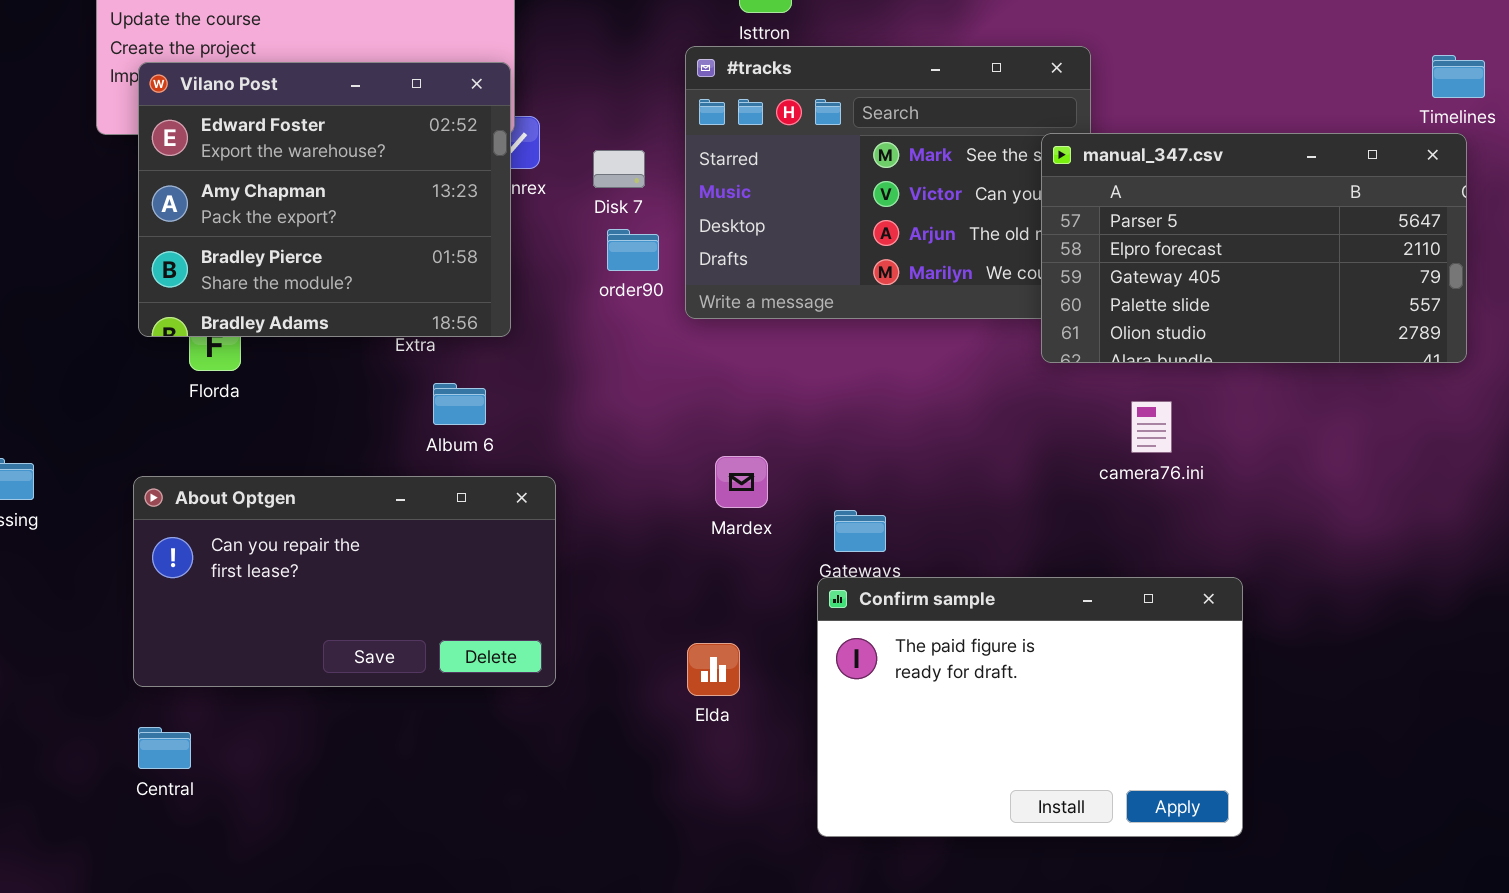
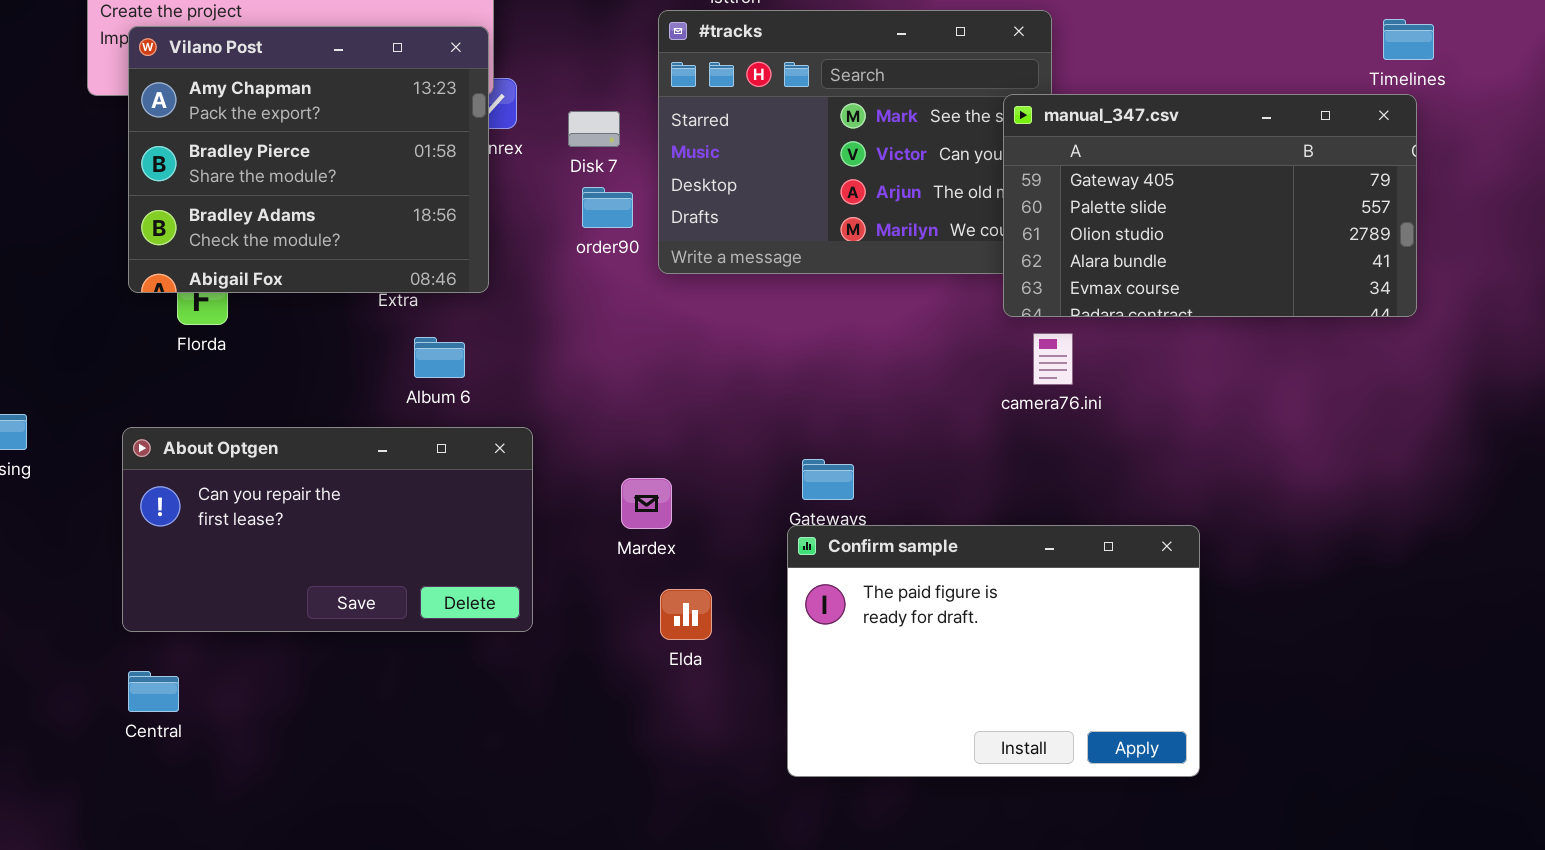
Vilano Post: [138,62,511,337] -> [128,26,489,293], scrolled down 1 row
manual_347.csv: [1041,133,1467,363] -> [1003,94,1417,317], scrolled down 2 rows
camera76.ini: [1131,401,1172,453] -> [1033,333,1073,385], moved
Mardex: [715,456,768,508] -> [621,478,672,529], moved

